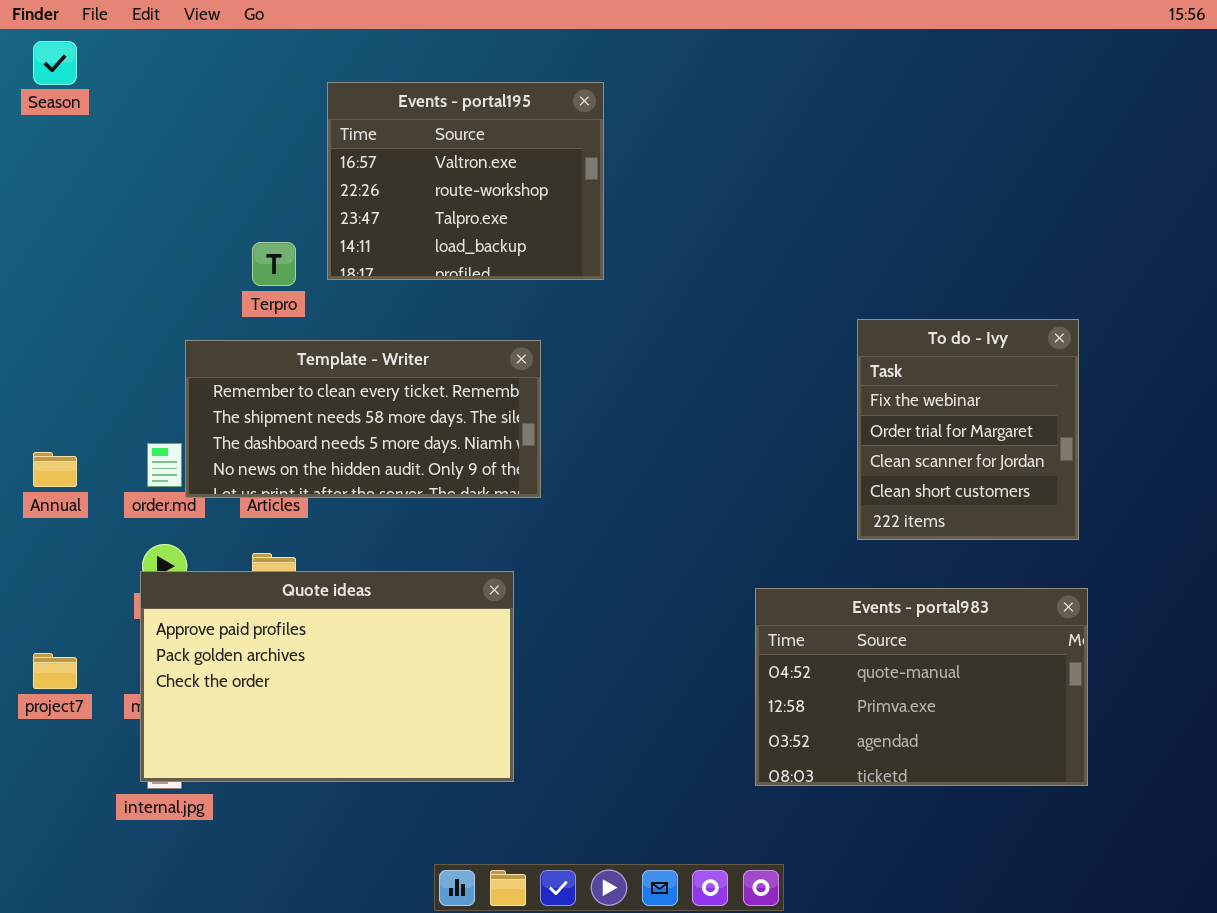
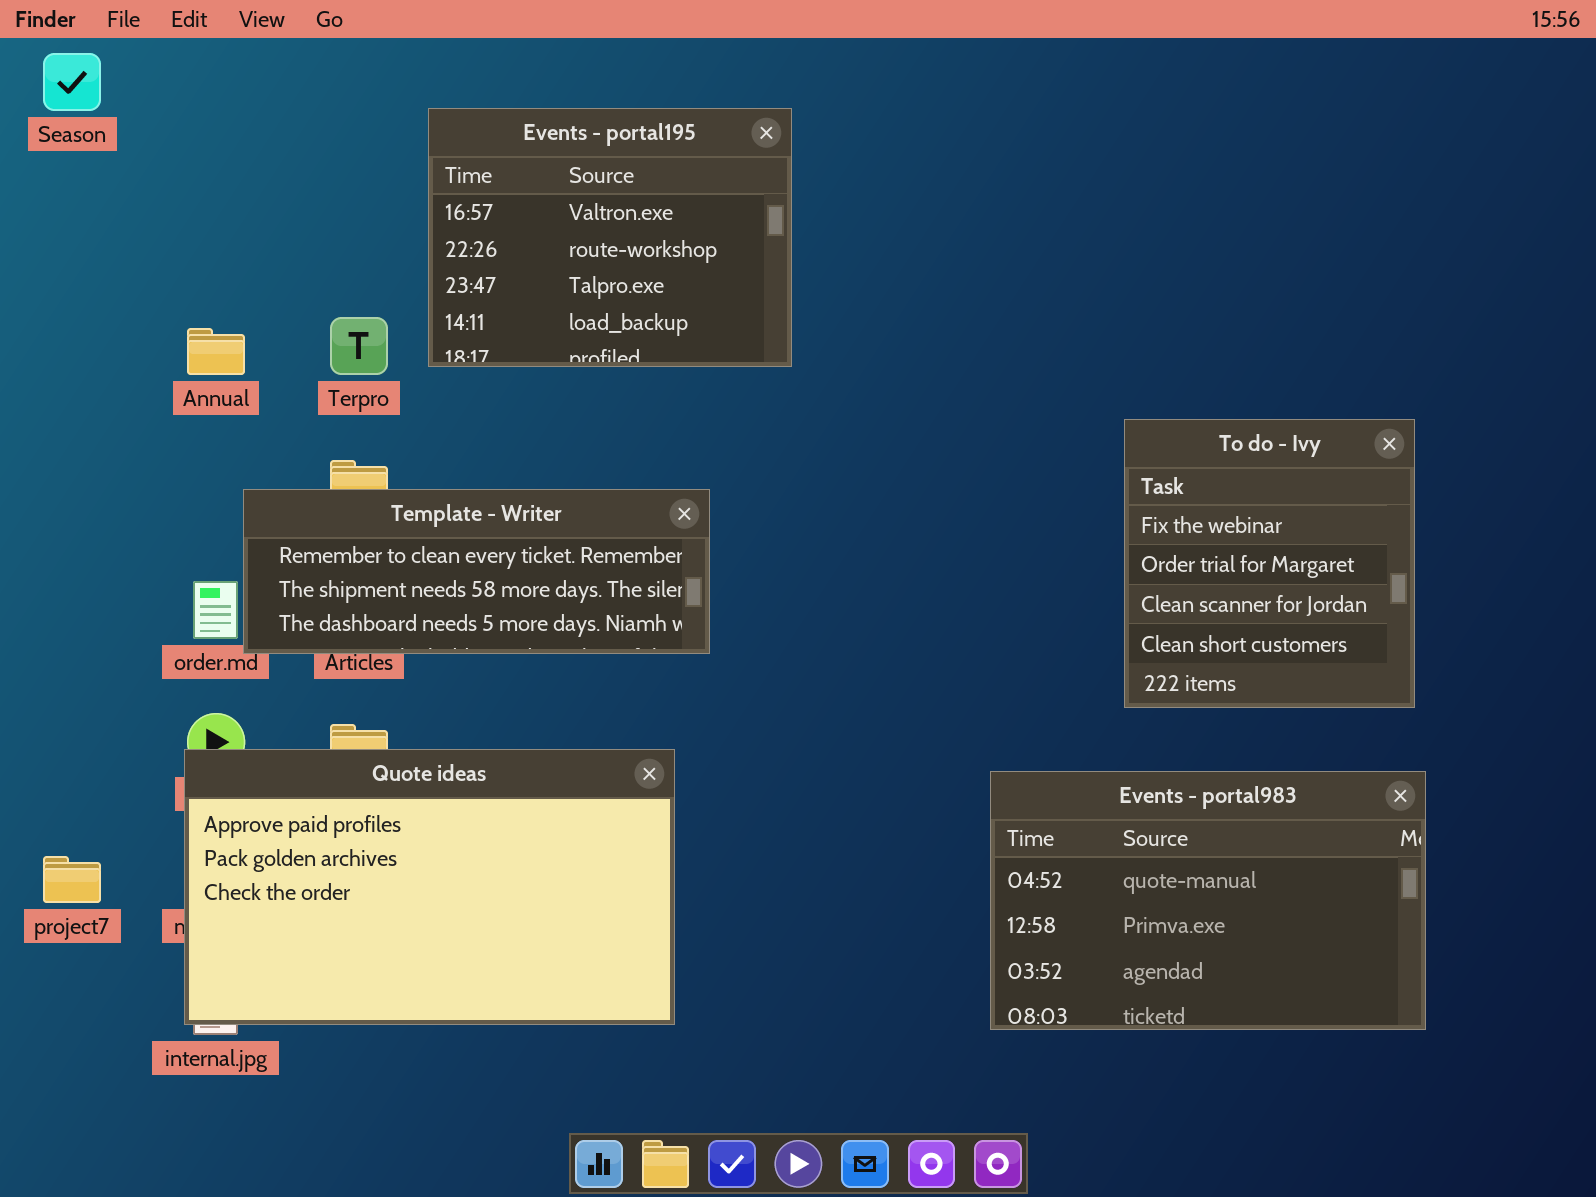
Template - Writer: [185,340,541,498] -> [243,489,710,654], resized
Annual: [33,452,77,487] -> [187,328,245,375], moved

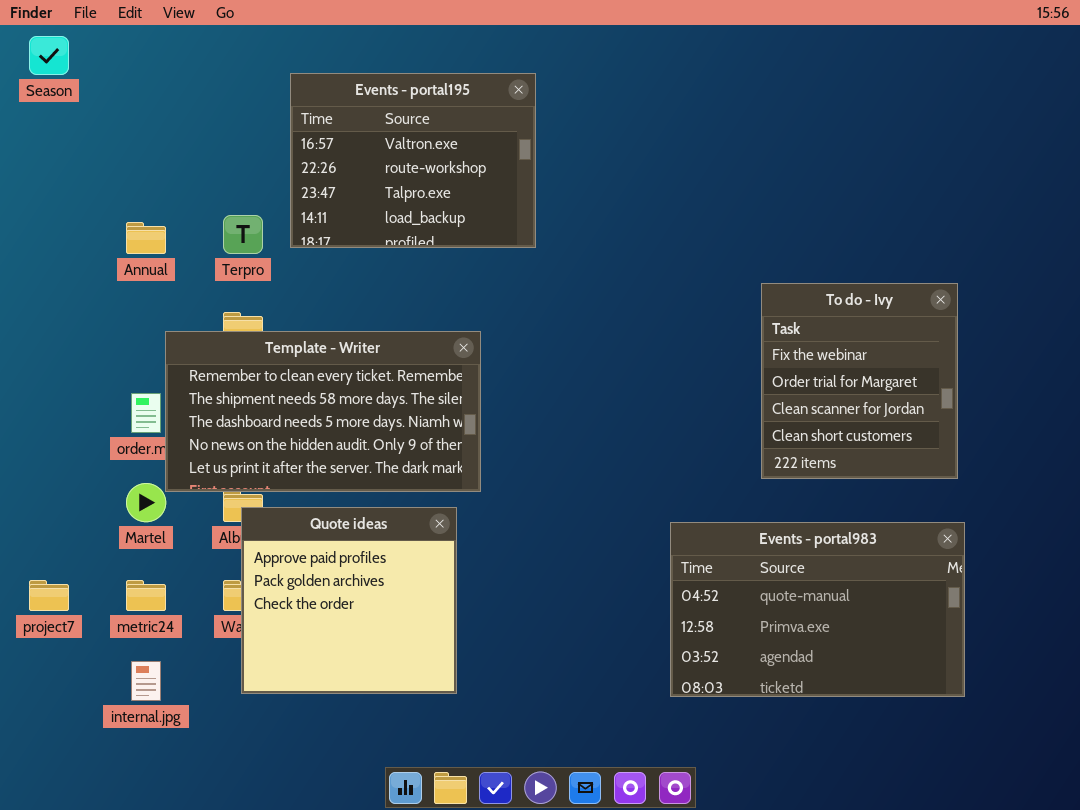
Template - Writer: [243,489,710,654] -> [165,331,481,492], resized
Quote ideas: [184,749,675,1025] -> [241,507,457,694], resized

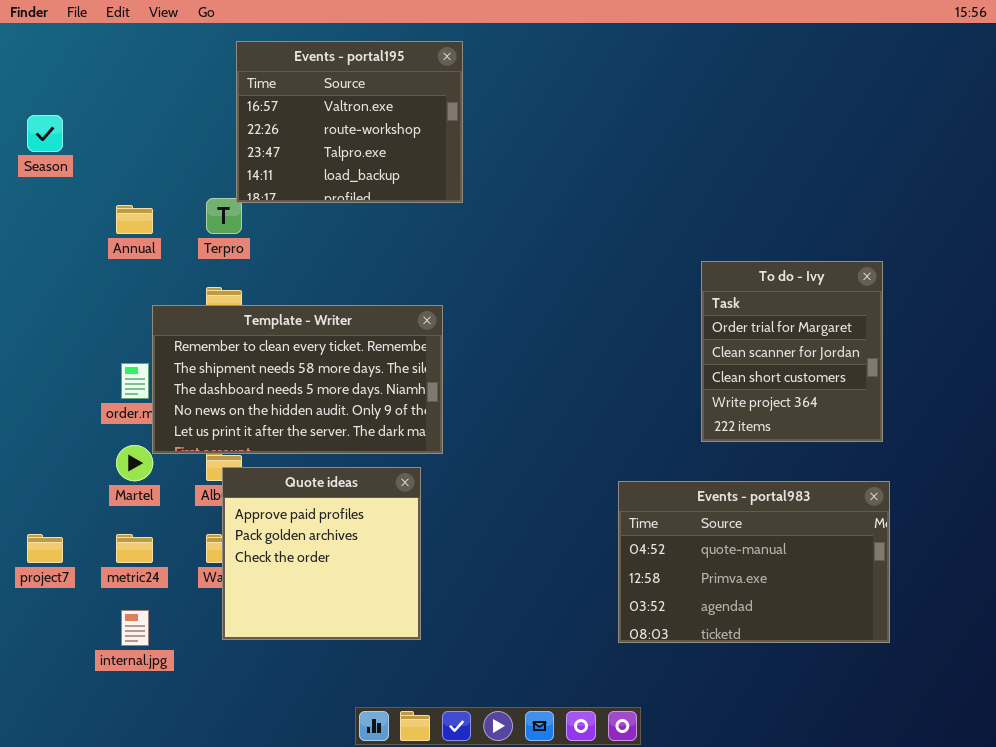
Season: [29,36,69,75] -> [27,115,63,152], moved
Events - portal195: [290,73,536,248] -> [236,41,463,203], moved
To do - Ivy: [761,283,958,479] -> [701,261,883,442], scrolled down 1 row

